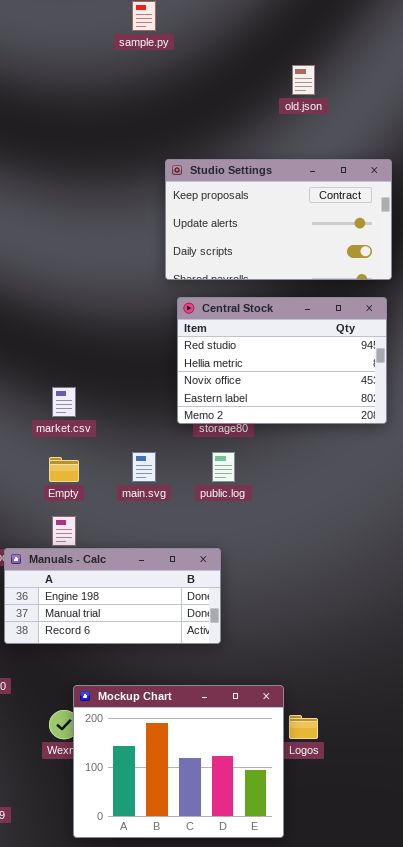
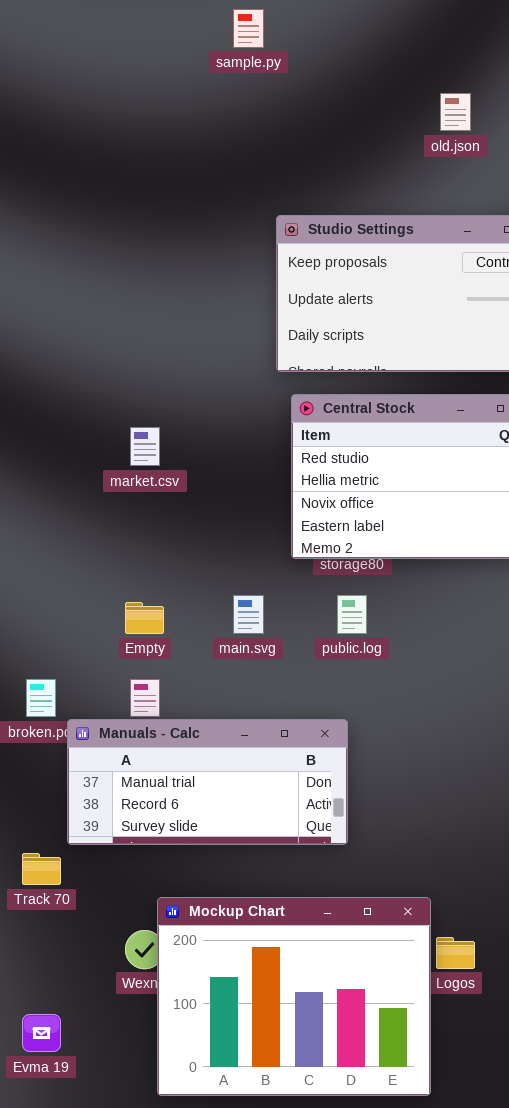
market.csv: [52,387,76,417] -> [130,427,160,466], moved
Manuals - Calc: [4,548,221,644] -> [67,719,348,845], scrolled down 1 row

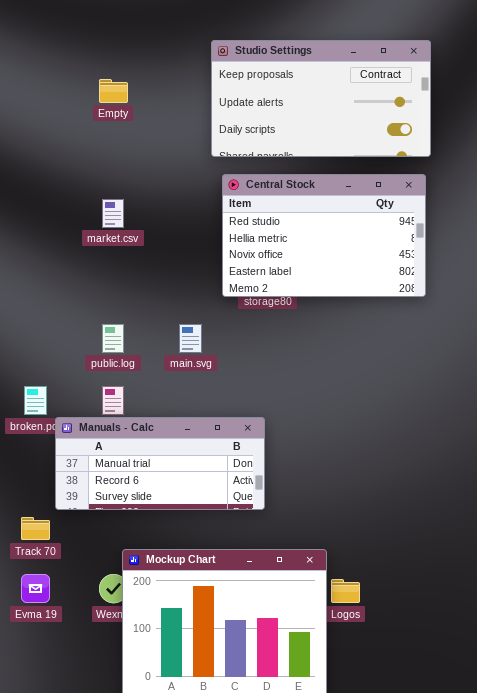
public.log: [337,595,367,634] -> [102,324,124,353], moved
Empty: [125,602,164,634] -> [99,79,128,103], moved
Evma 19: [22,1014,61,1052] -> [21,574,50,603], moved

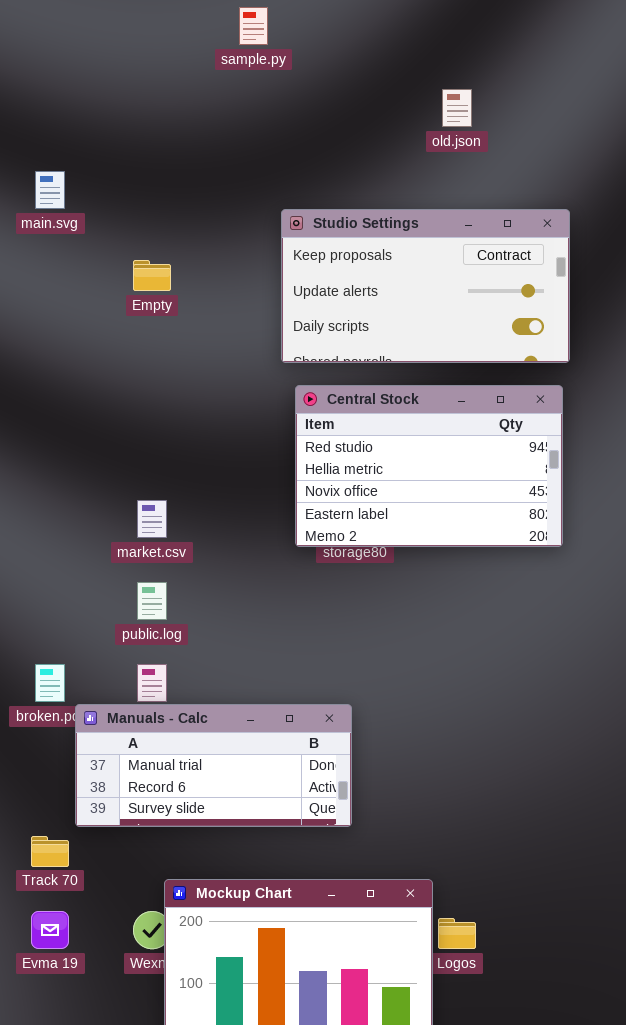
market.csv: [102,199,124,228] -> [137,500,167,538], moved
main.svg: [179,324,202,353] -> [35,171,65,209], moved

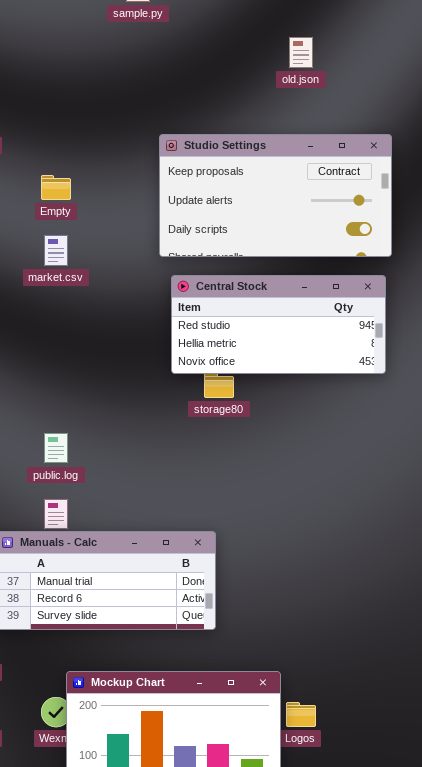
Central Stock: [295,385,563,547] -> [171,275,386,374], resized
market.csv: [137,500,167,538] -> [44,235,68,266], moved

